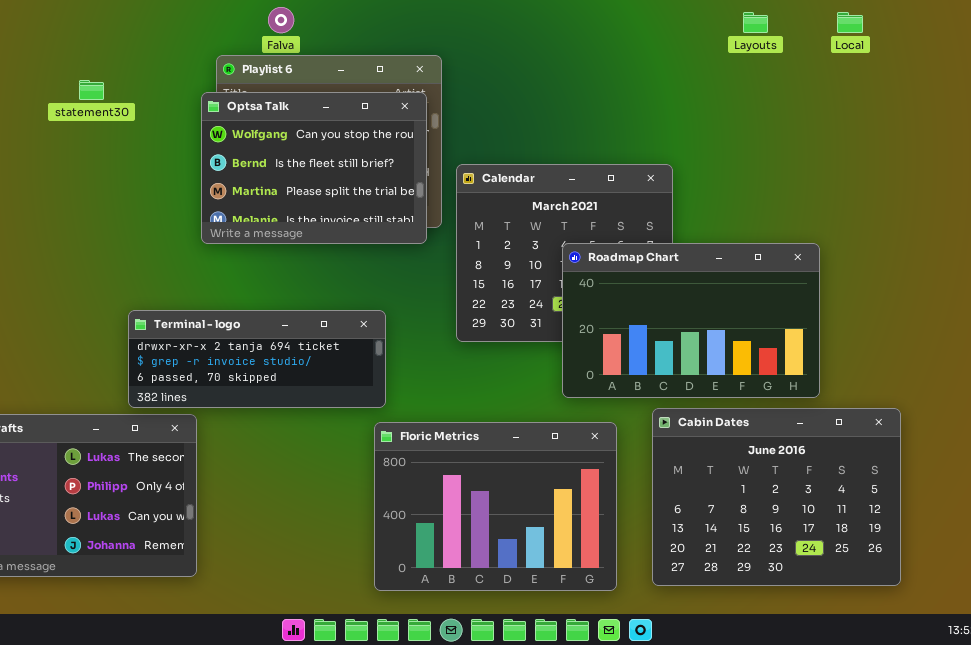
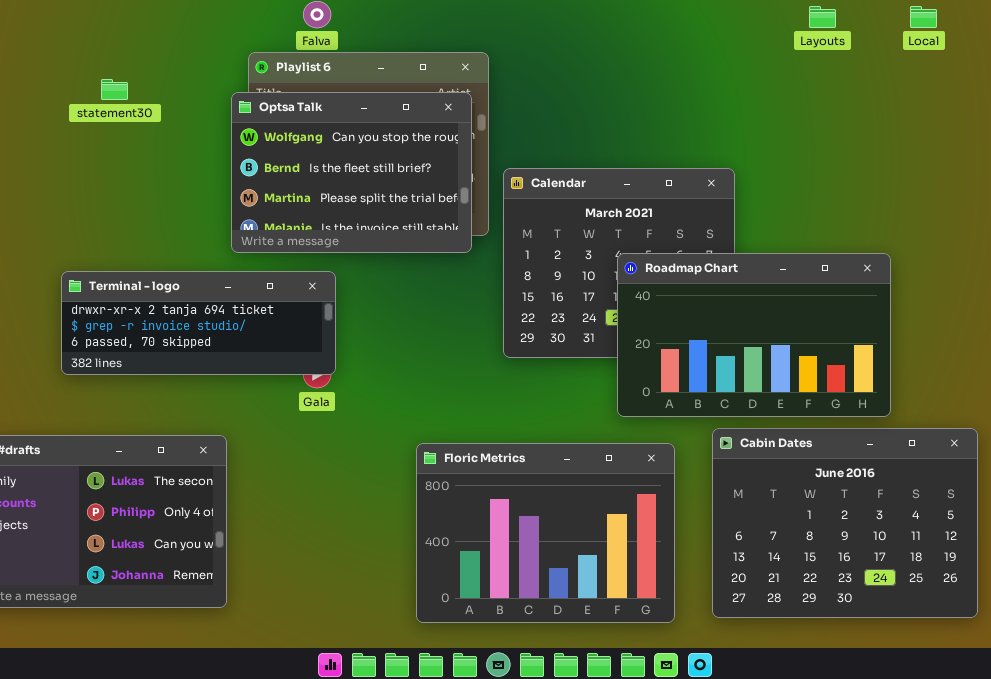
Terminal - logo: [128,310,386,408] -> [61,271,336,375], moved

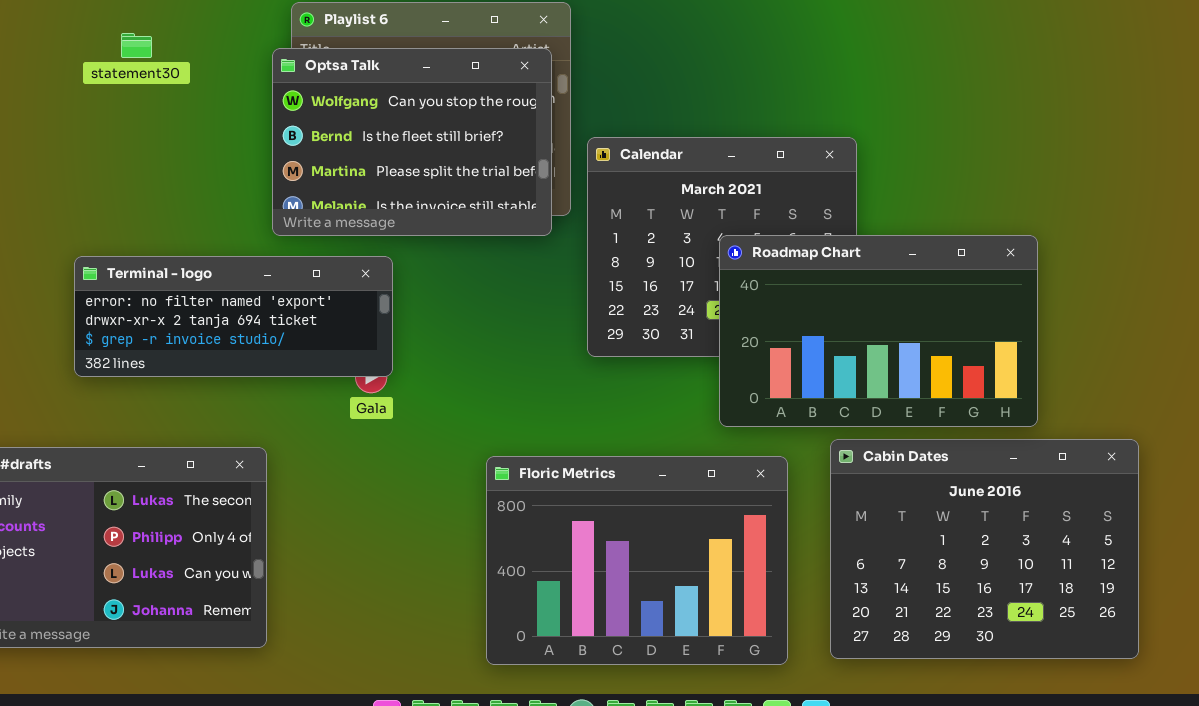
Terminal - logo: [61,271,336,375] -> [74,256,393,377], scrolled up 1 row

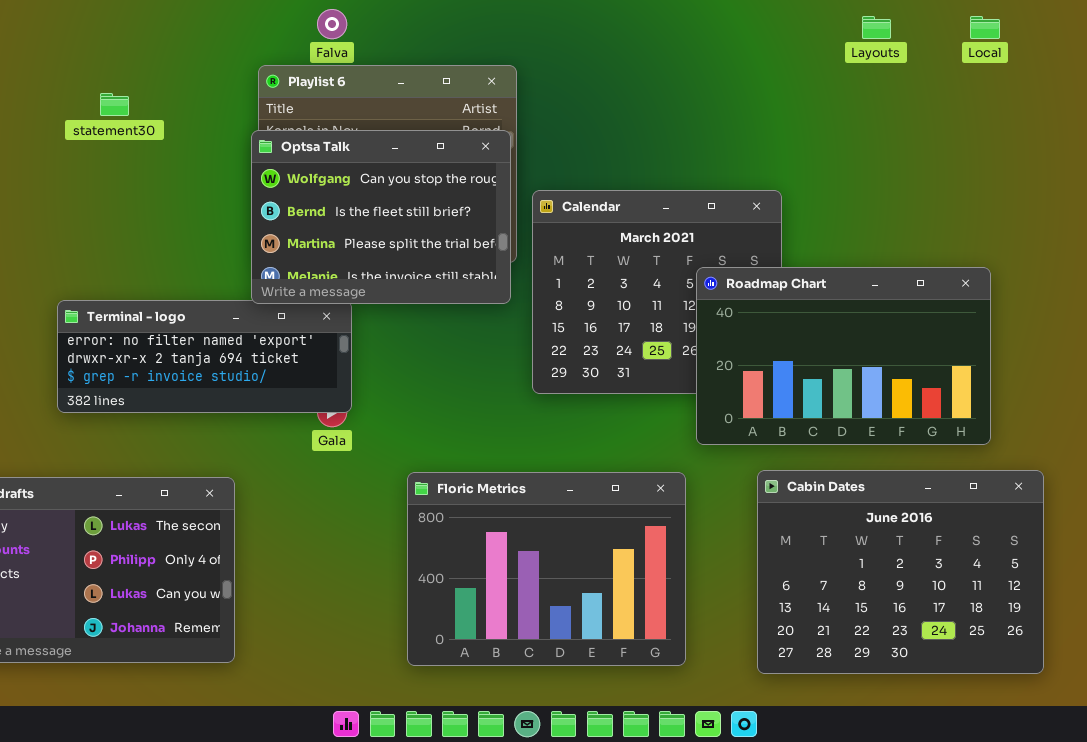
Optsa Talk: [272,48,552,236] -> [251,130,511,304], moved
Roadmap Chart: [719,235,1038,427] -> [696,267,991,445], moved
Floric Metrics: [486,456,788,665] -> [407,472,686,666], moved

